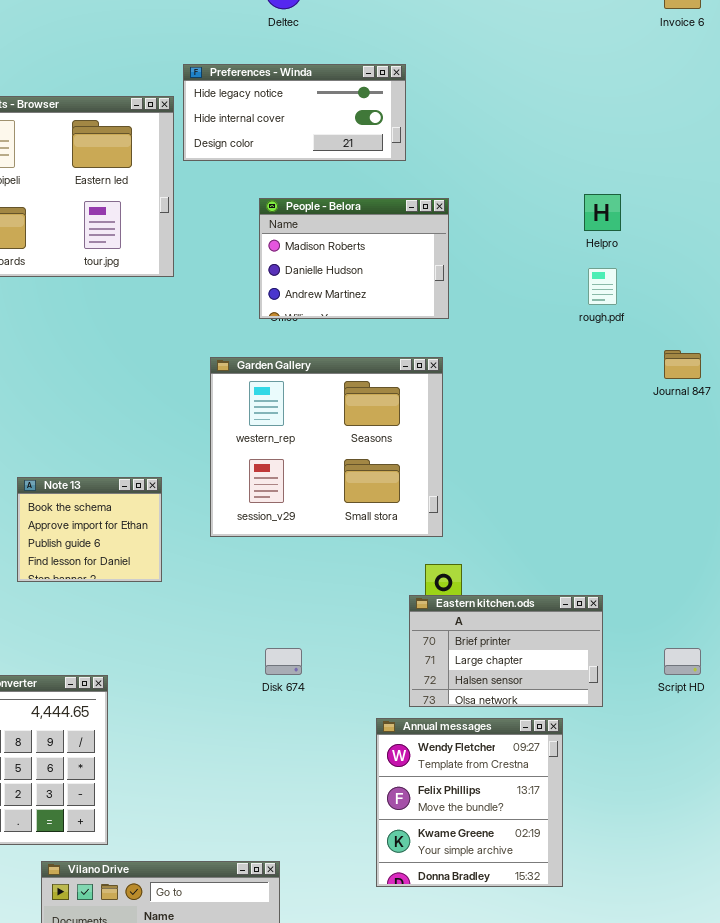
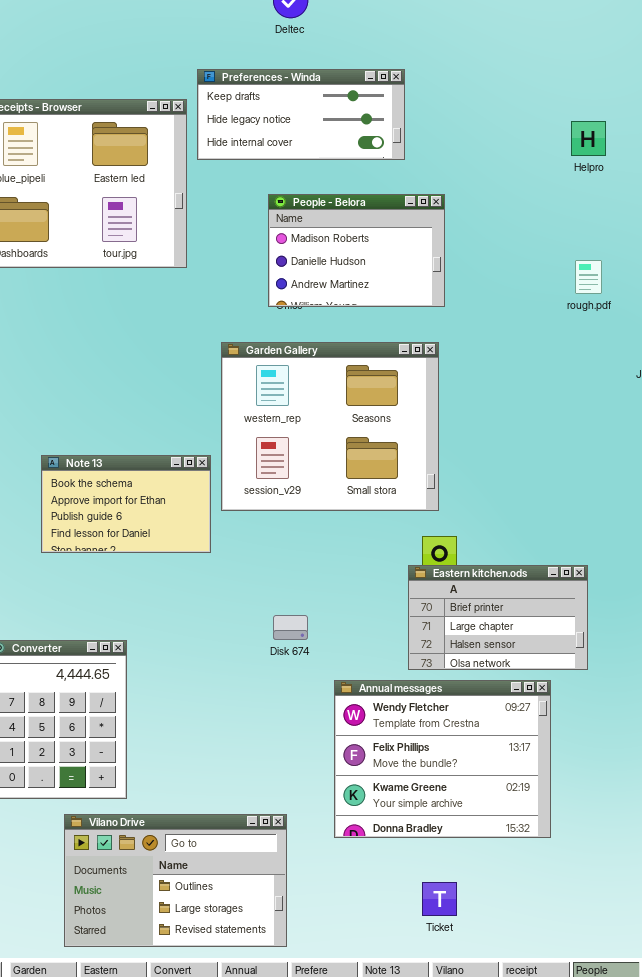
Preferences - Winda: [183,64,406,161] -> [197,69,405,160], scrolled up 1 row
Helpro: [584,194,621,231] -> [571,121,606,156], moved
Note 13: [17,477,162,582] -> [41,455,211,553], resized
Annual messages: [376,718,563,887] -> [334,680,551,838], resized

